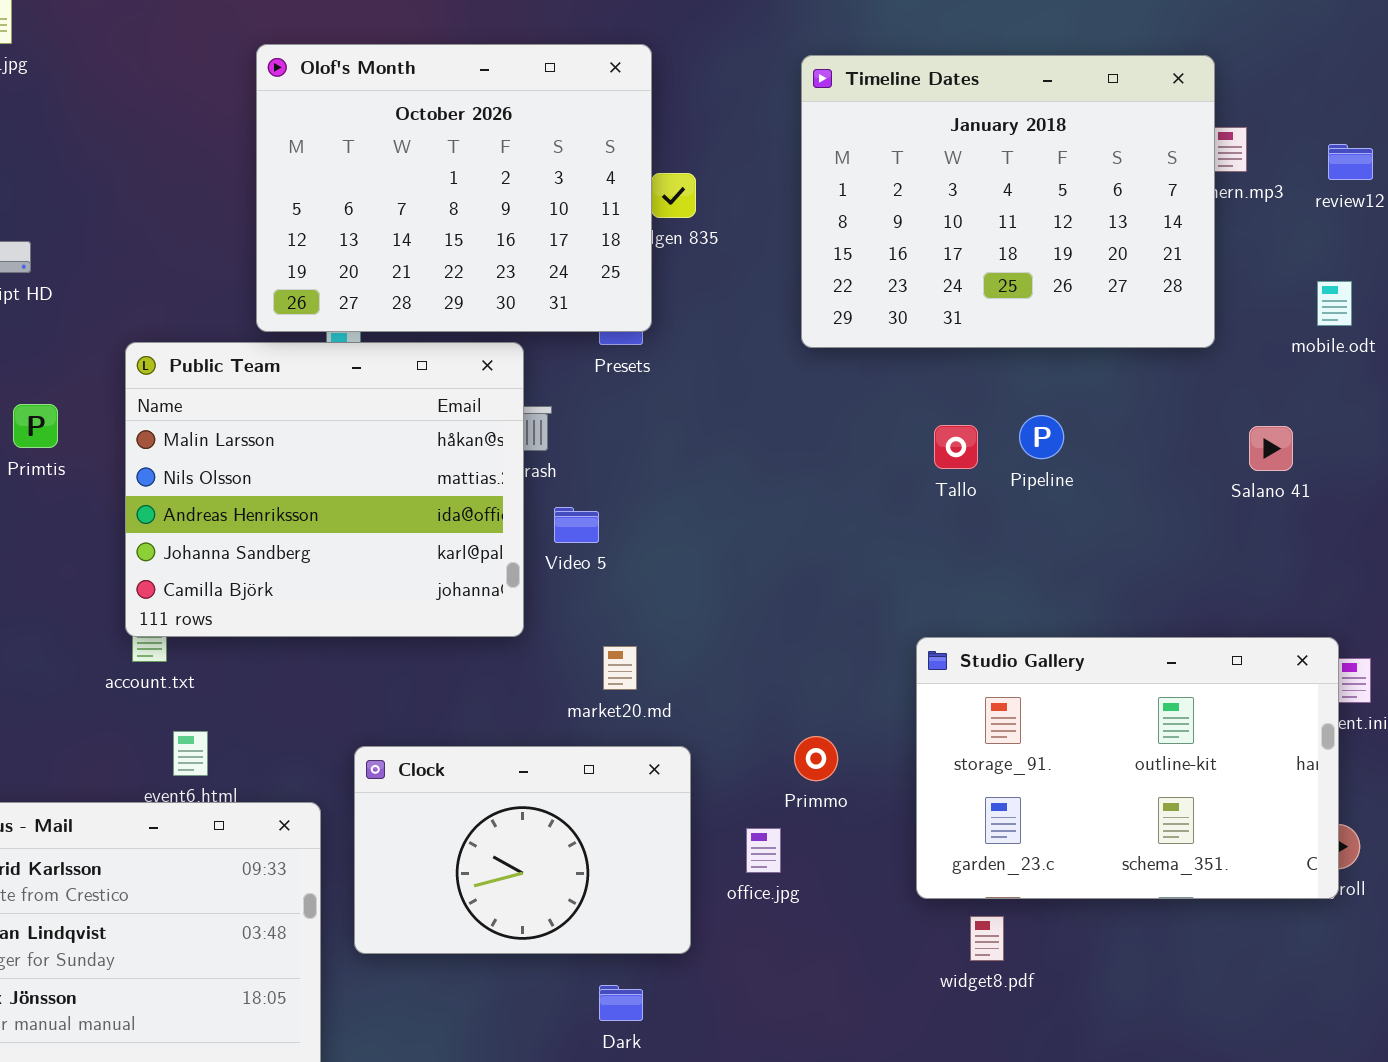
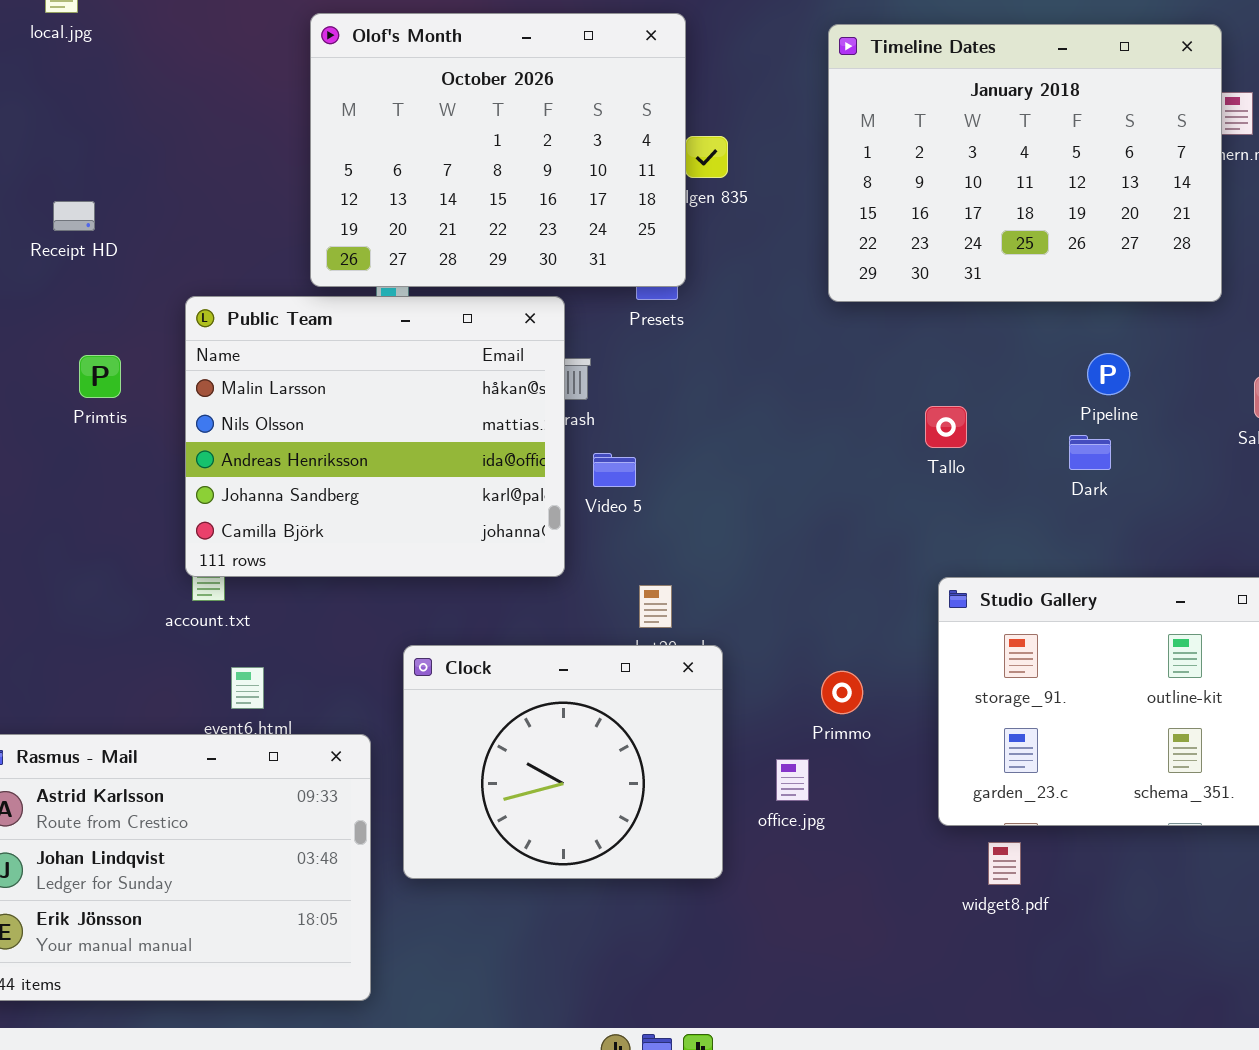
Pipeline: [1019,415,1064,459] -> [1087,353,1130,395], moved
Tallo: [934,425,978,469] -> [925,406,967,448], moved
Clock: [354,746,691,954] -> [403,645,723,879], resized
Dark: [599,985,643,1021] -> [1069,435,1111,470], moved

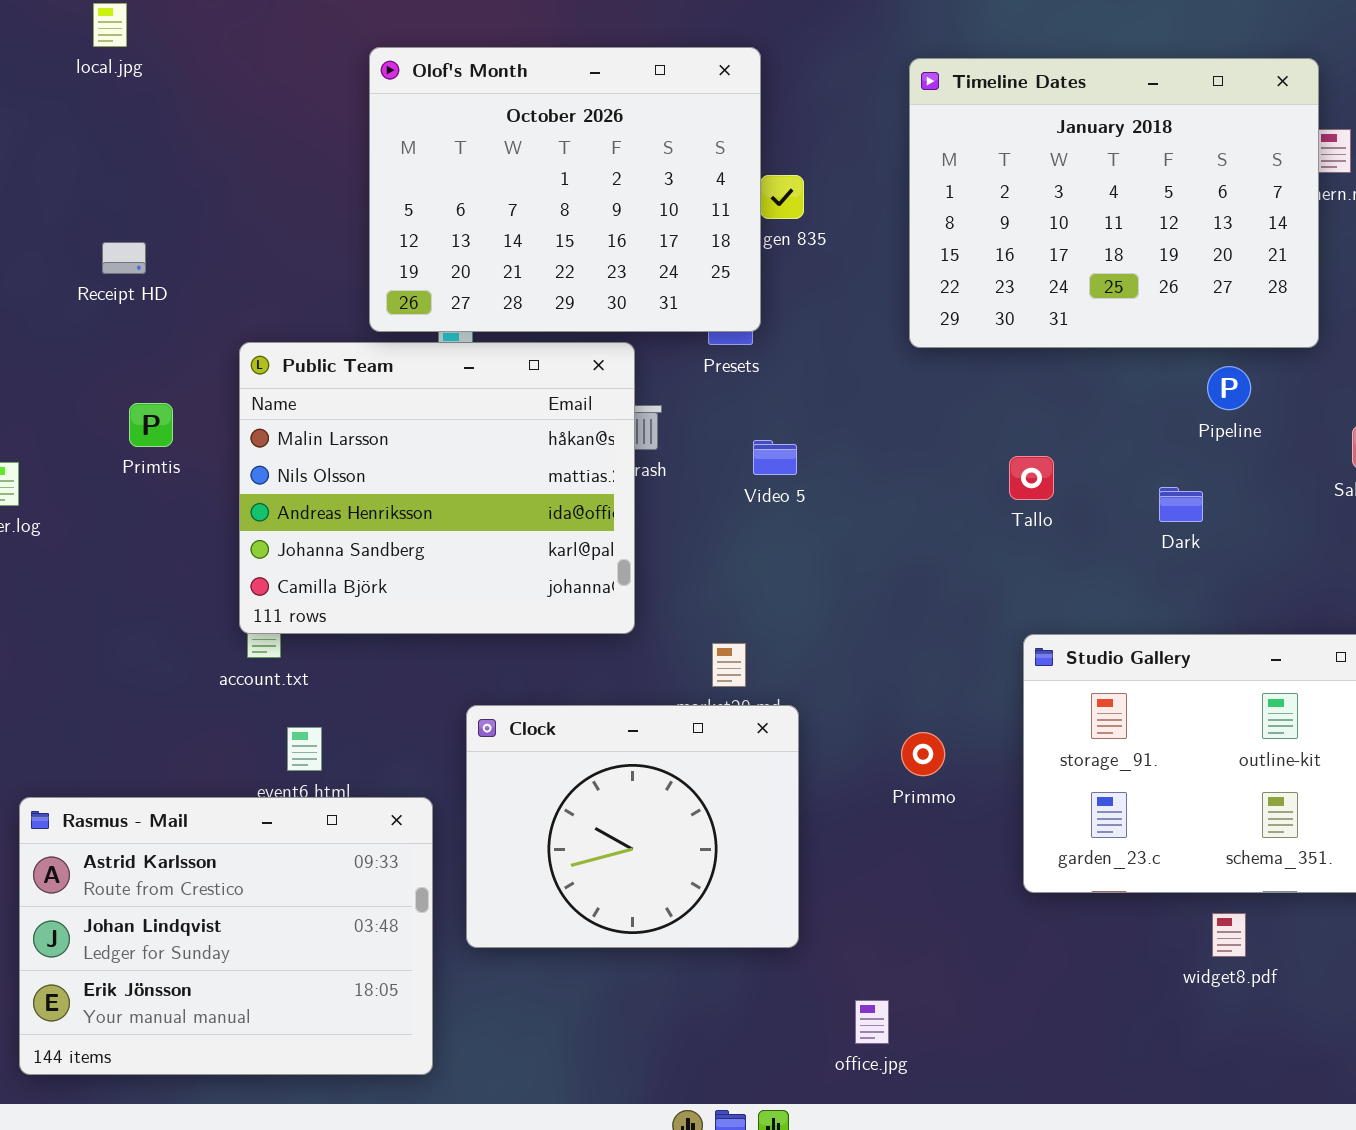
Pipeline: [1087,353,1130,395] -> [1207,366,1251,410], moved
Video 5: [593,453,636,487] -> [753,440,797,475], moved
office.jpg: [776,759,809,801] -> [855,1000,889,1044], moved
widget8.pdf: [988,842,1021,885] -> [1212,913,1246,957], moved

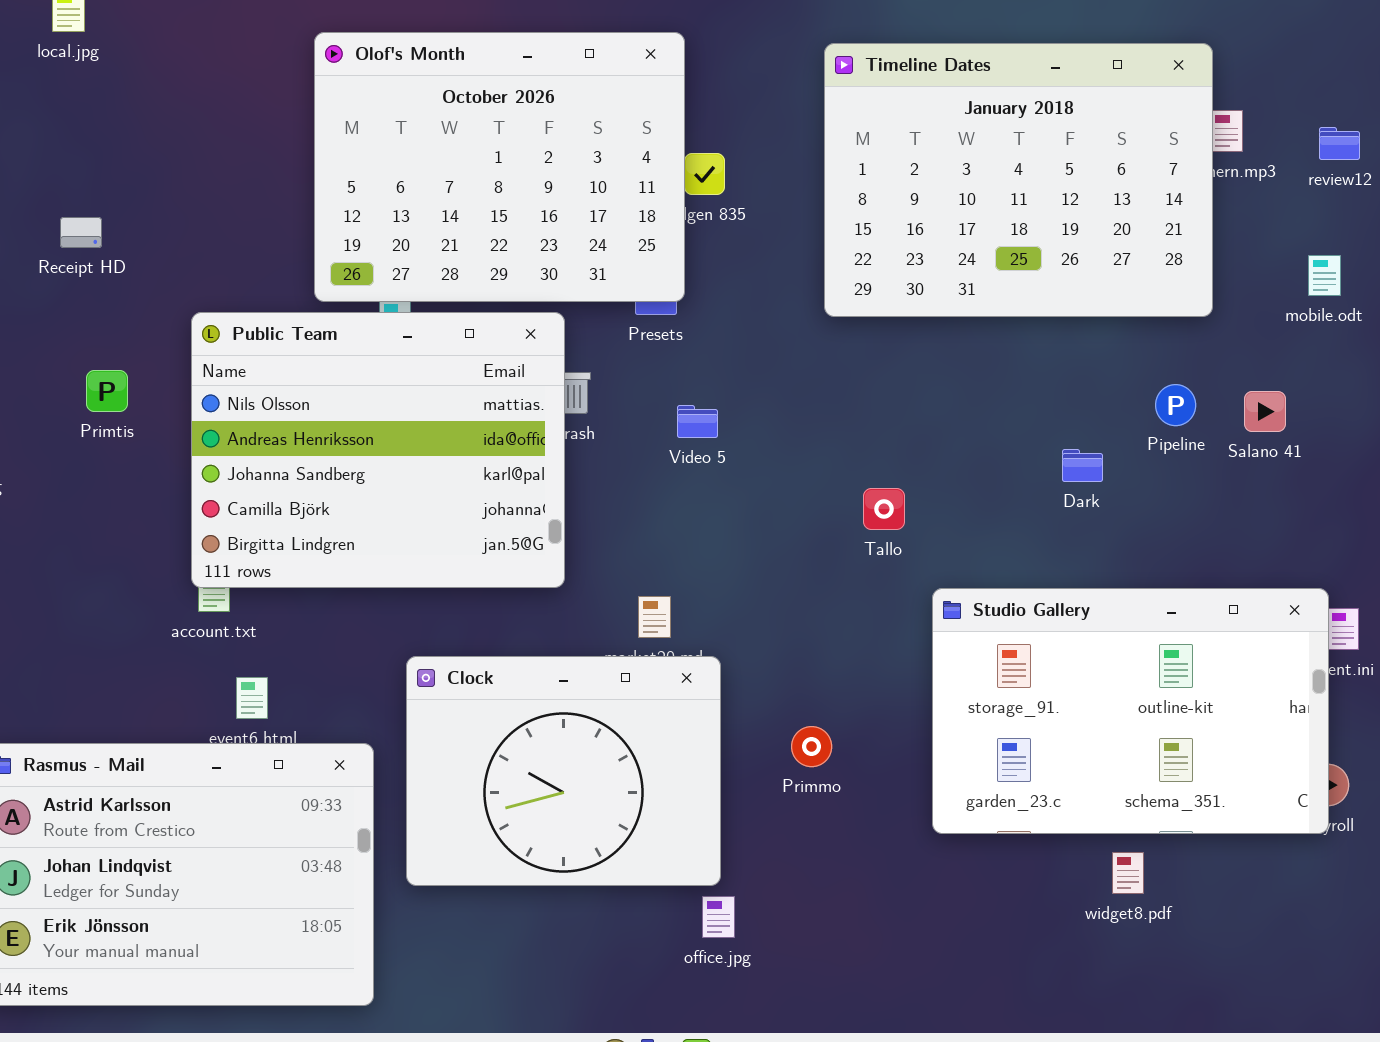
Public Team: [239,342,635,634] -> [191,312,565,588], scrolled down 1 row
Pipeline: [1207,366,1251,410] -> [1155,384,1196,426], moved
Tallo: [1009,456,1054,500] -> [863,488,905,530], moved
Primmo: [901,732,945,776] -> [791,726,832,767], moved
office.jpg: [855,1000,889,1044] -> [702,896,735,938], moved

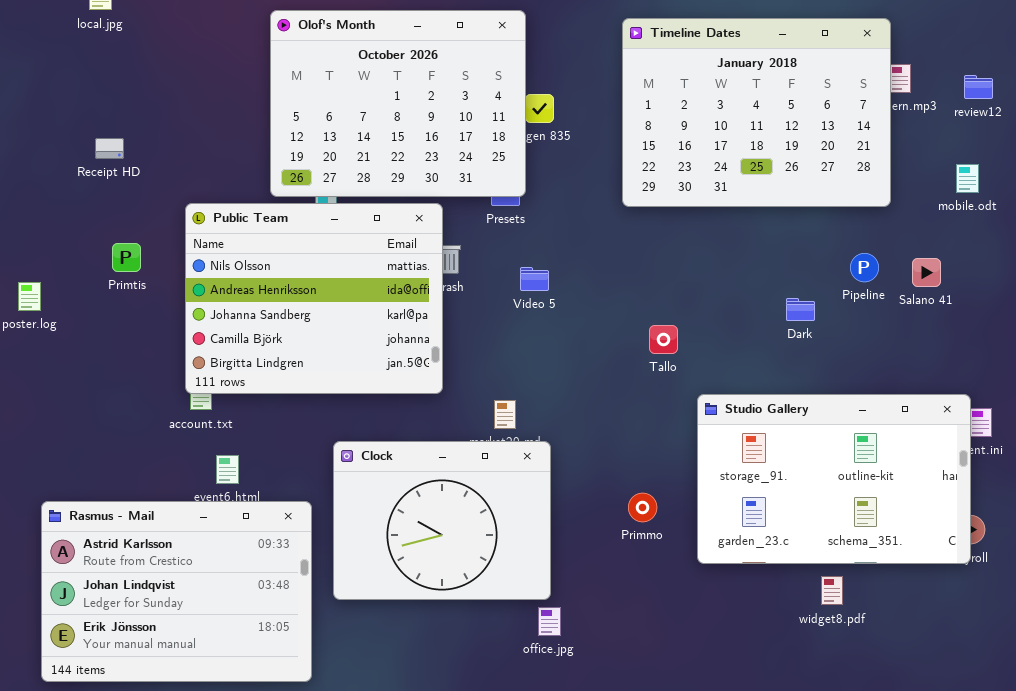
Primmo: [791,726,832,767] -> [628,493,657,522], moved

